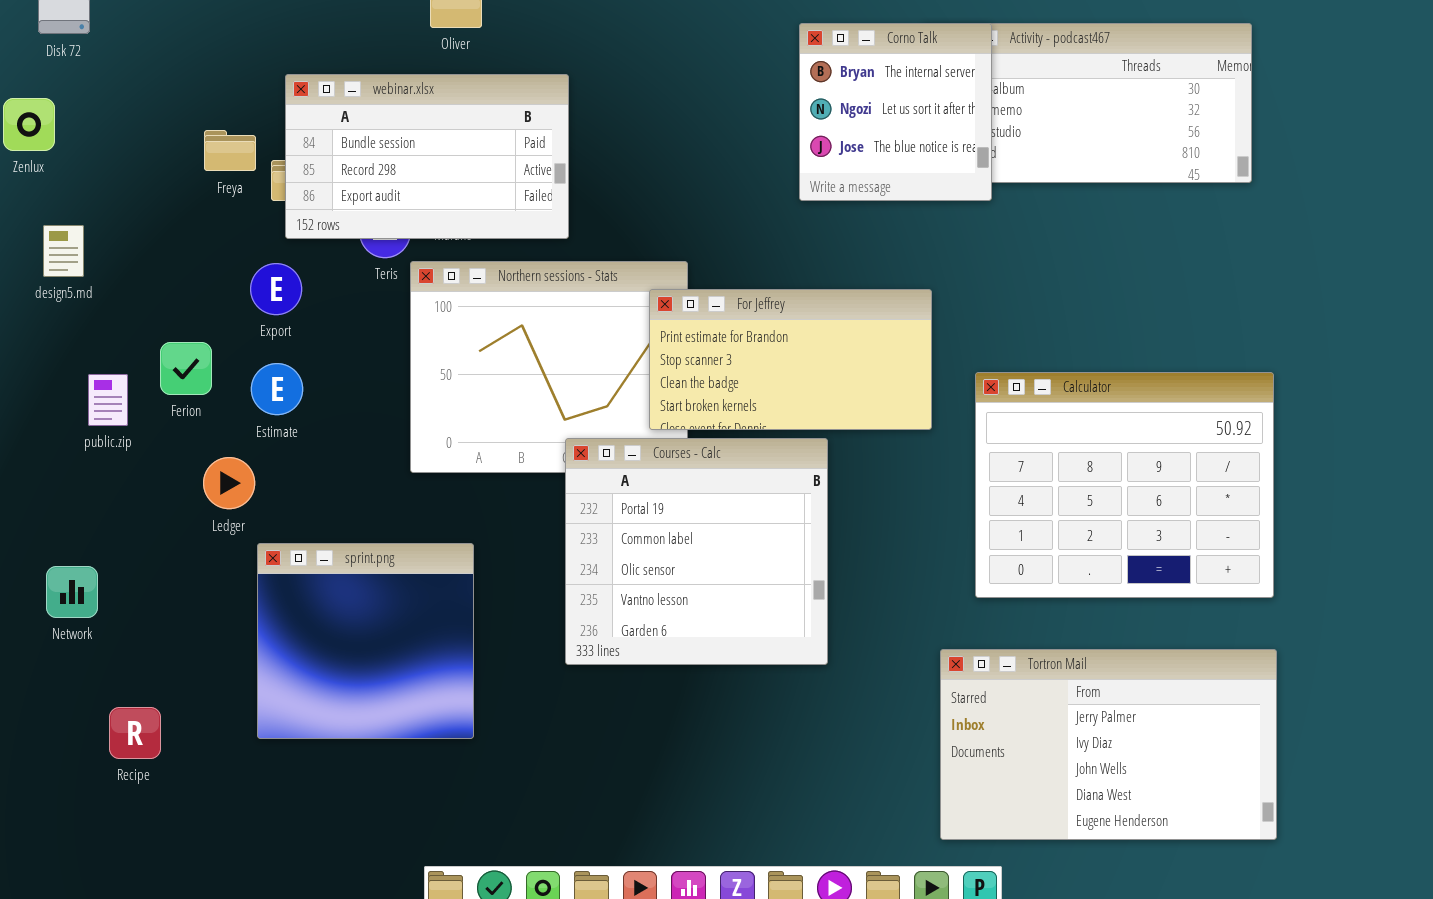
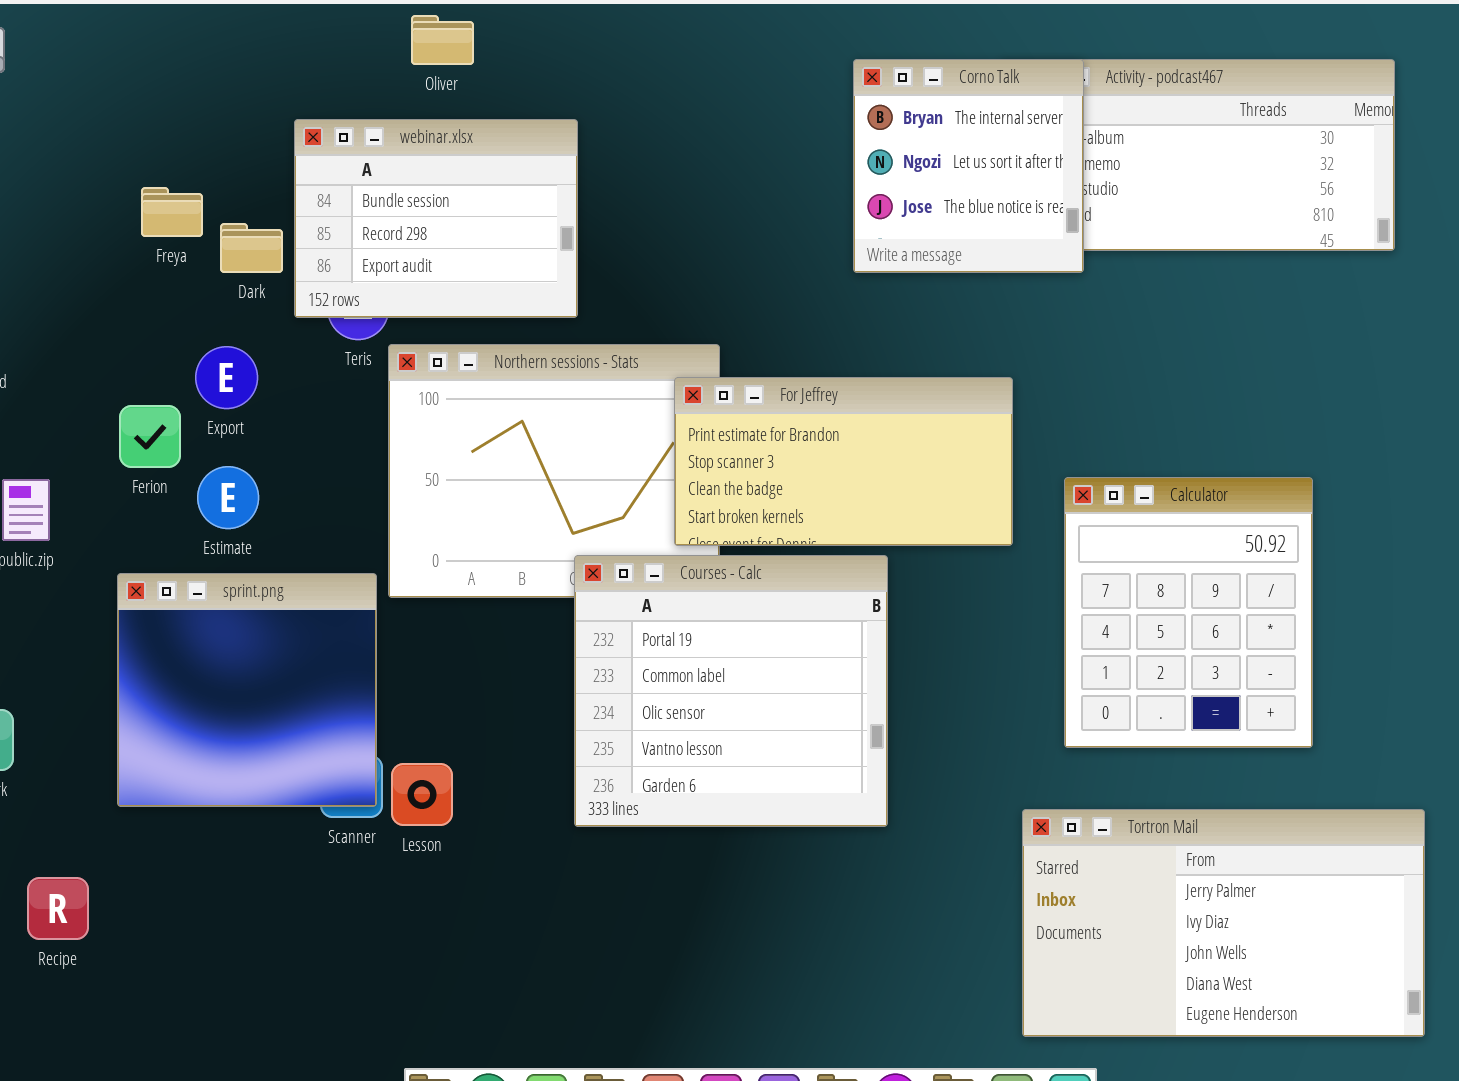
webinar.xlsx: [285,74,569,239] -> [294,119,578,318], resized
Ferion: [160,342,212,395] -> [119,405,181,468], moved
Calculator: [975,372,1274,598] -> [1064,477,1313,748], resized
sprint.png: [257,543,474,739] -> [117,573,377,807], moved

